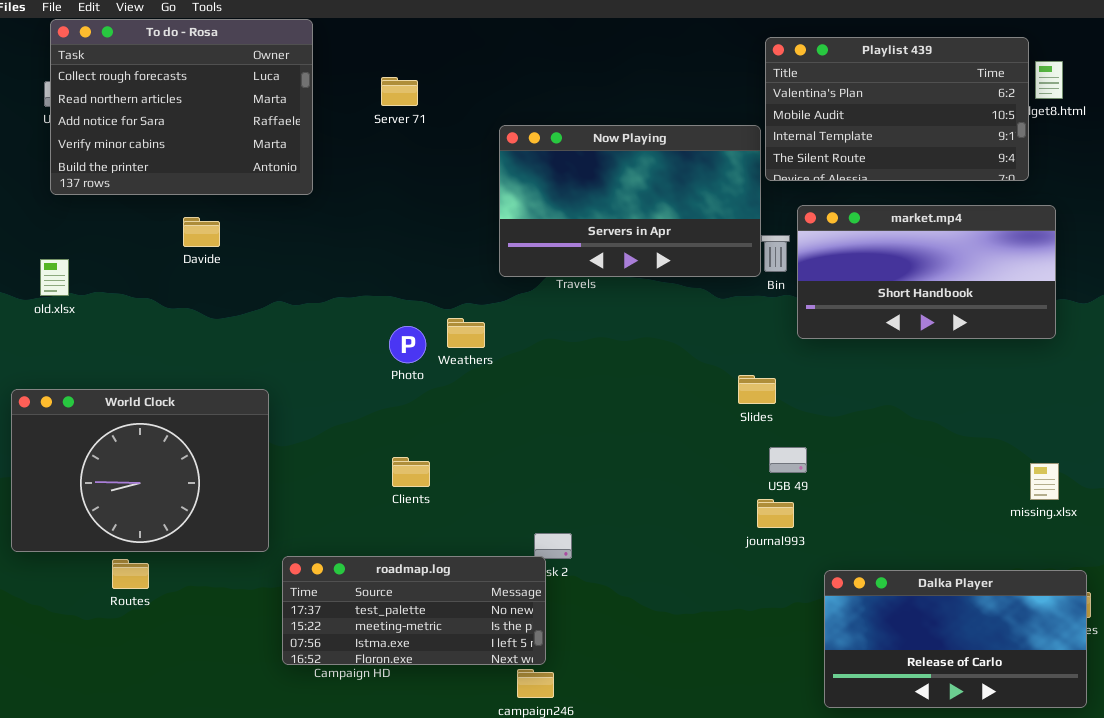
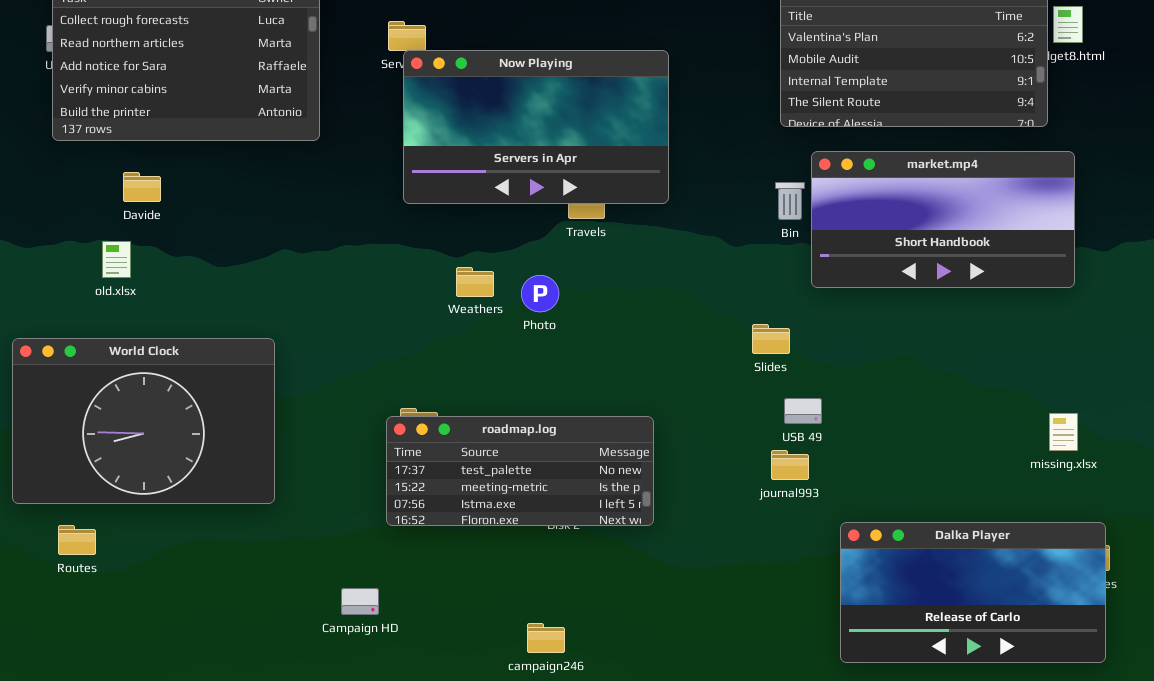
Now Playing: [499,125,761,277] -> [403,50,669,204], moved
Davide: [183,217,220,247] -> [123,172,161,202], moved
old.xlsx: [40,259,69,296] -> [102,241,131,278], moved
Photo: [389,326,426,363] -> [521,275,559,312], moved
roadmap.log: [282,556,546,665] -> [386,416,654,526], moved
Routes: [112,559,149,589] -> [58,525,96,555], moved

